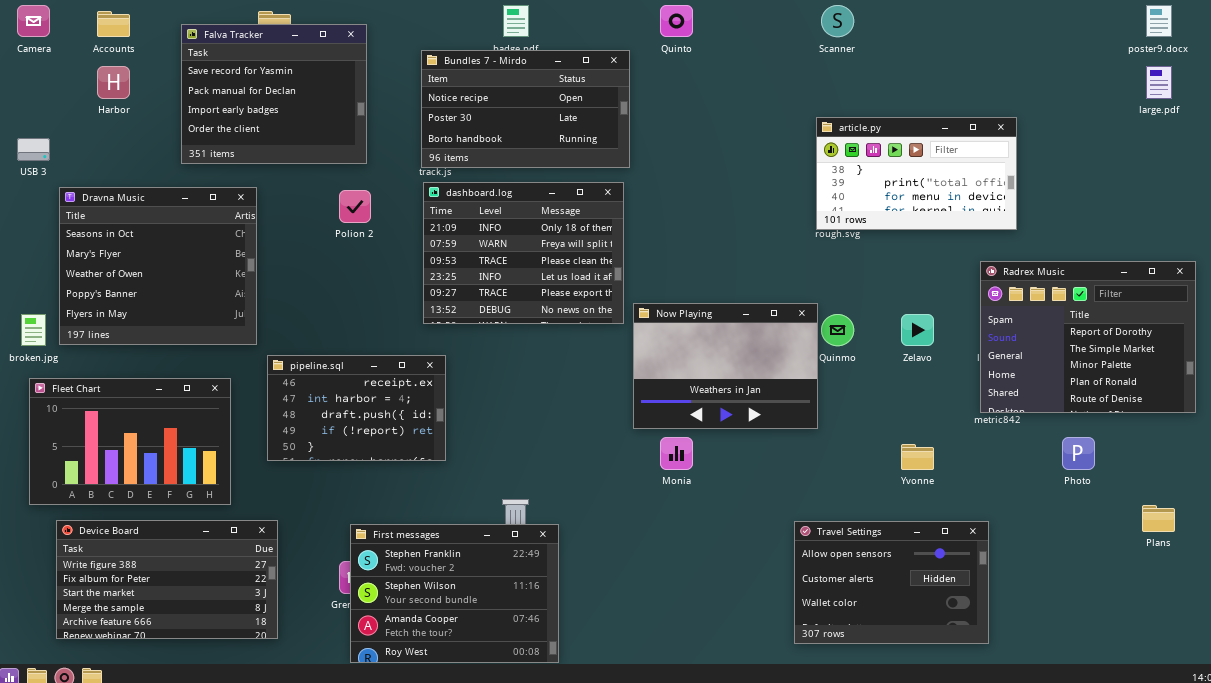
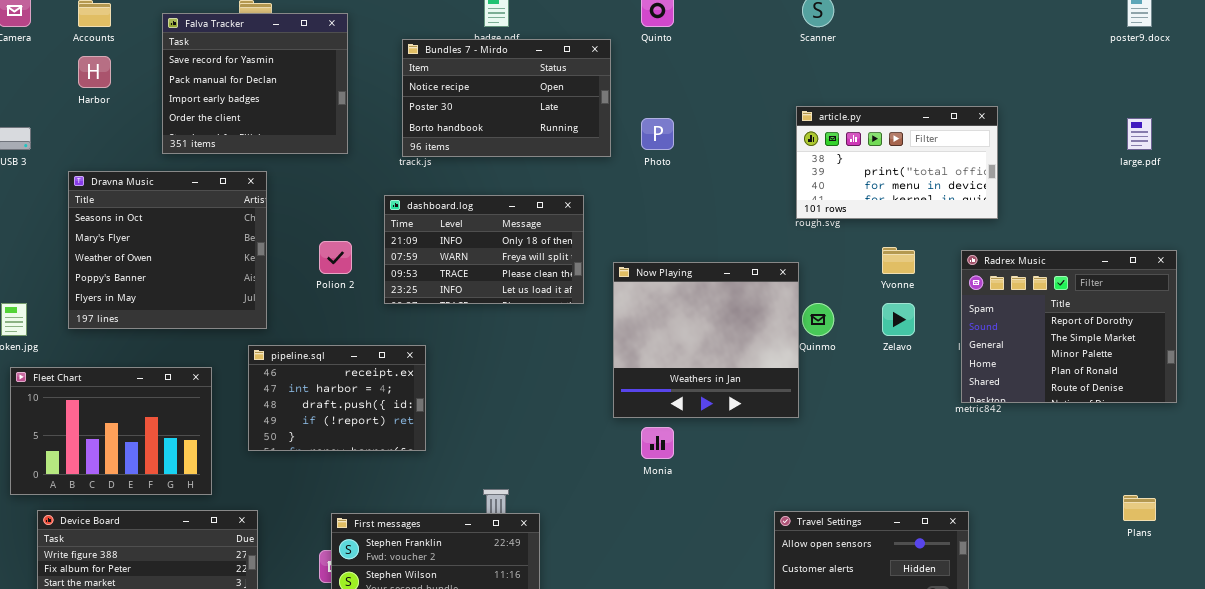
large.pdf: [1146,66,1172,99] -> [1127,118,1152,150], moved
dashboard.log: [423,182,624,324] -> [384,195,584,304], moved, resized
Dravna Music: [59,187,257,345] -> [68,171,267,329], moved
Polion 2: [339,190,371,223] -> [319,241,352,274], moved
Now Playing: [633,303,818,429] -> [613,262,799,418], resized
Photo: [1062,437,1095,470] -> [641,118,674,150], moved
Yvonne: [901,444,934,470] -> [882,247,915,274], moved

